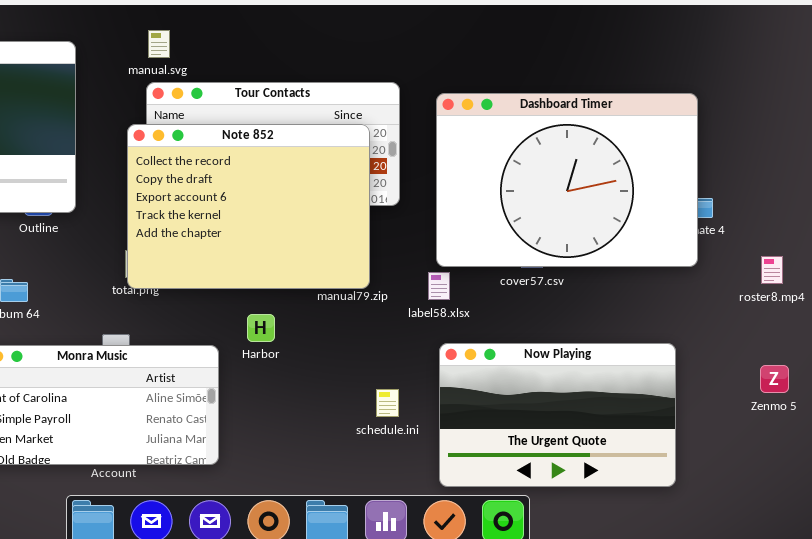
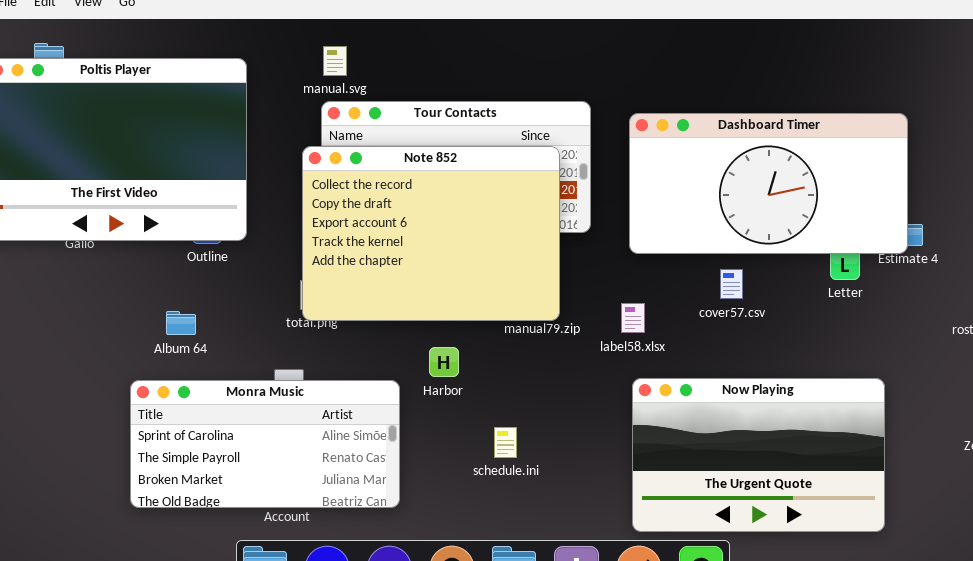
Dashboard Timer: [436,93,698,267] -> [629,113,908,254], resized
schedule.ini: [376,389,399,417] -> [494,427,517,458], moved

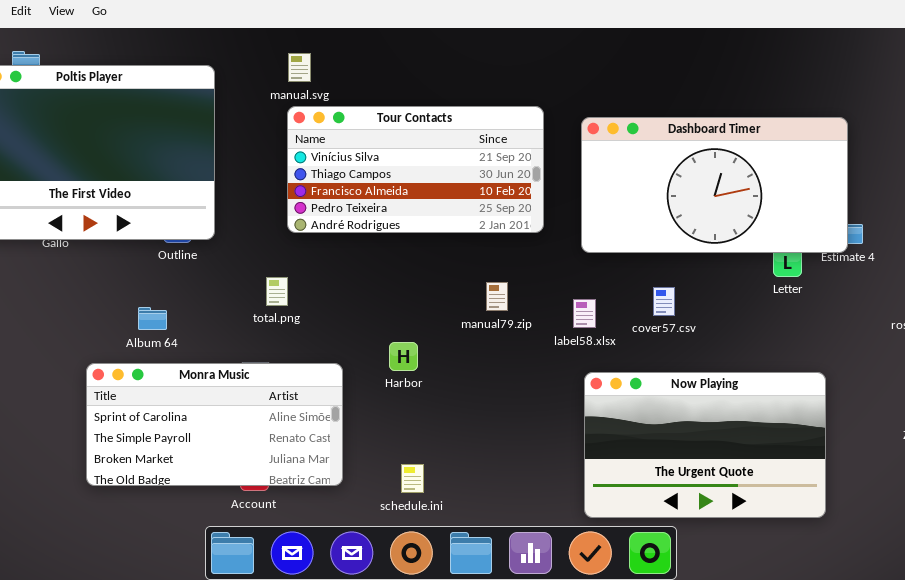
Note 852: [302,146,560,321] -> none, closed
cover57.csv: [720,269,743,299] -> [653,287,675,316], moved
Monra Music: [130,380,400,508] -> [86,363,343,486], moved
schedule.ini: [494,427,517,458] -> [401,464,424,493], moved

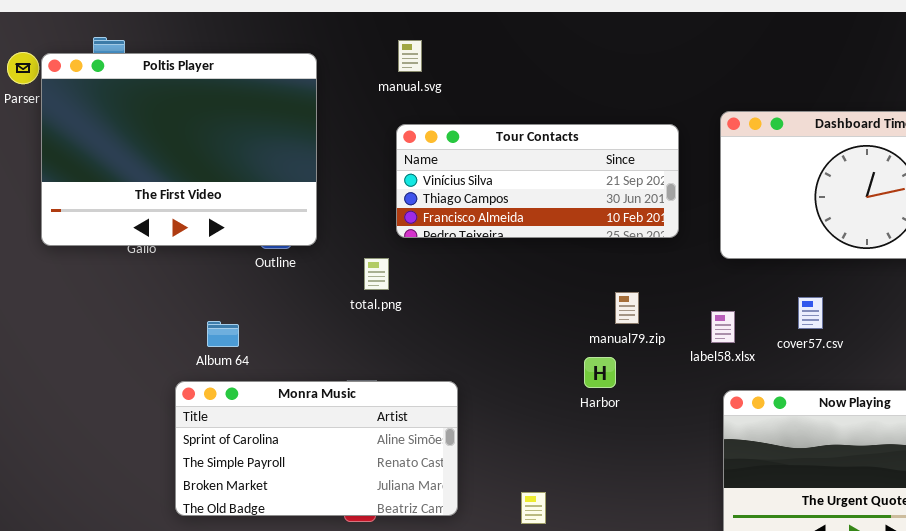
Tour Contacts: [287,106,544,233] -> [396,124,679,238], resized
total.png: [266,277,288,306] -> [364,258,389,290], moved
Album 64: [138,307,167,330] -> [207,321,239,347], moved
Harbor: [389,342,418,371] -> [584,357,616,388], moved

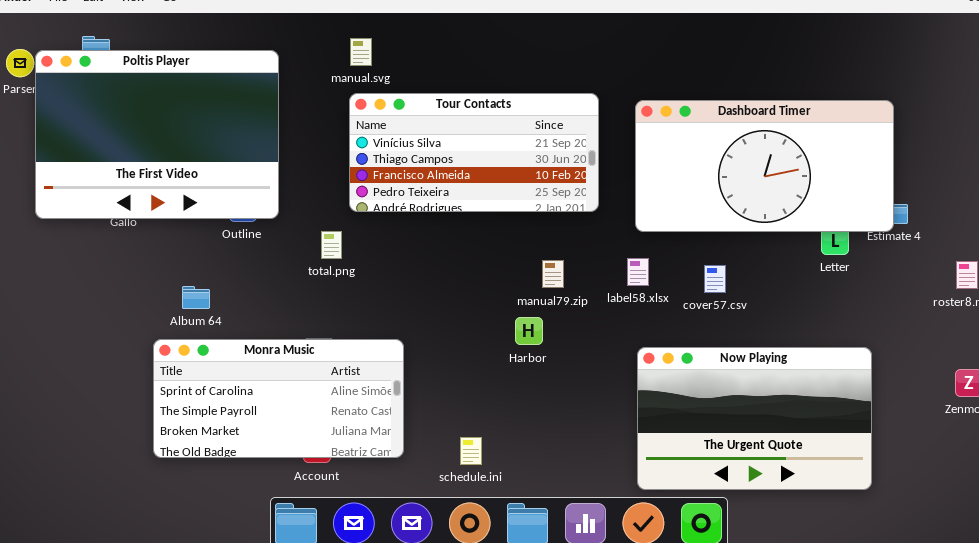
Tour Contacts: [396,124,679,238] -> [349,93,599,212], resized
label58.xlsx: [711,311,735,343] -> [627,258,649,286], moved

